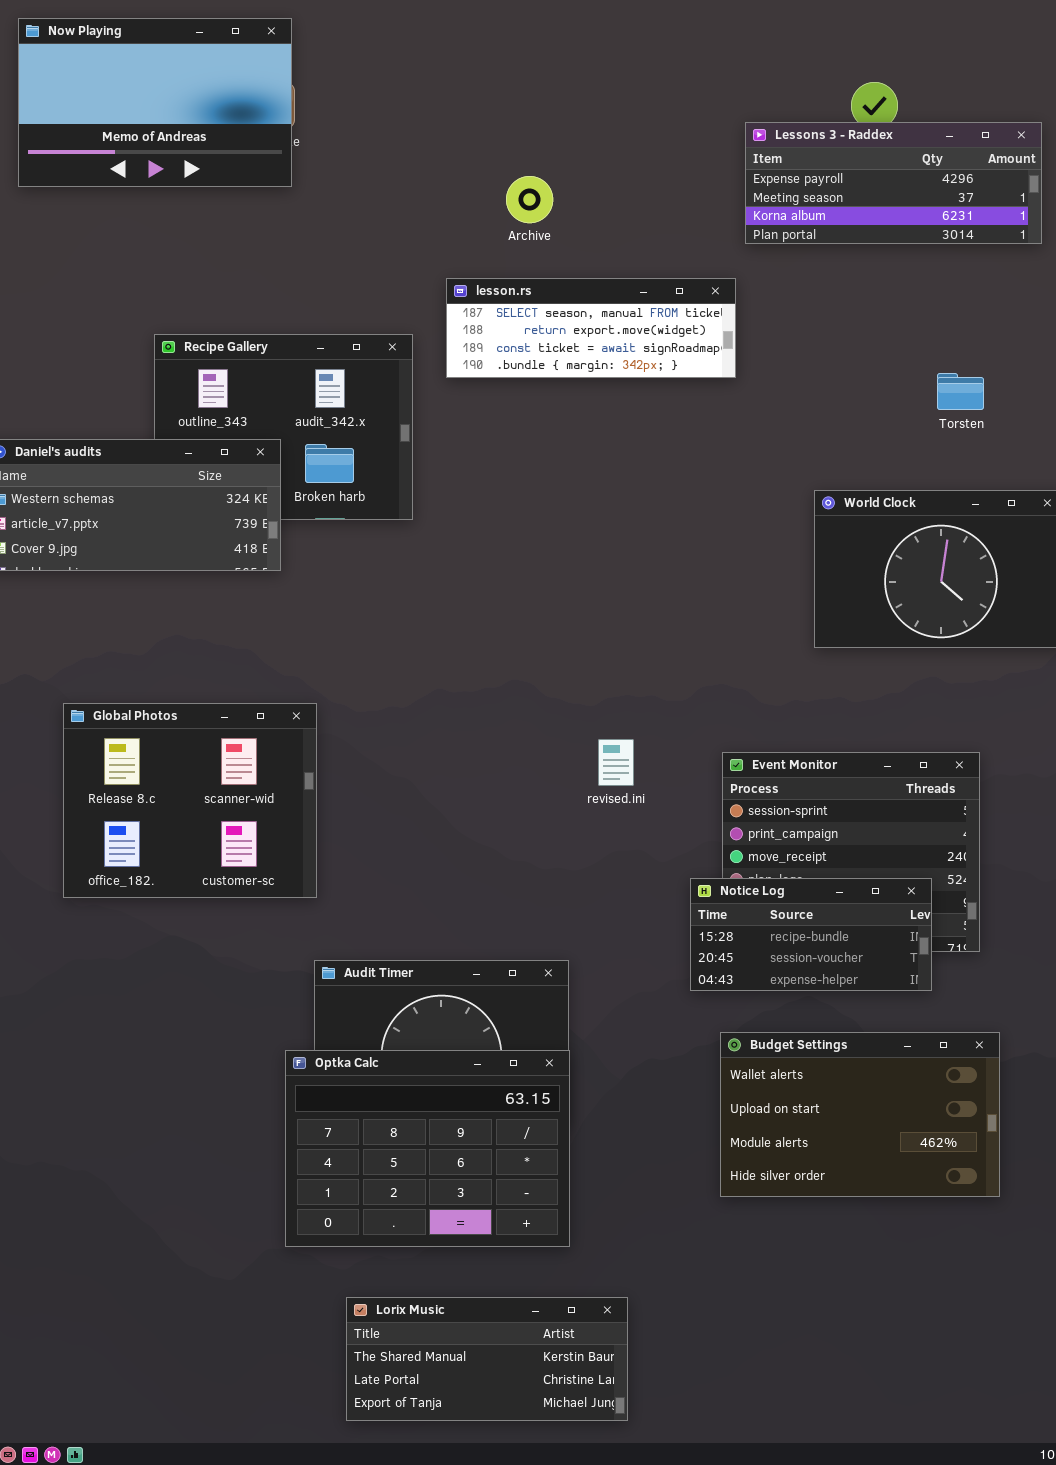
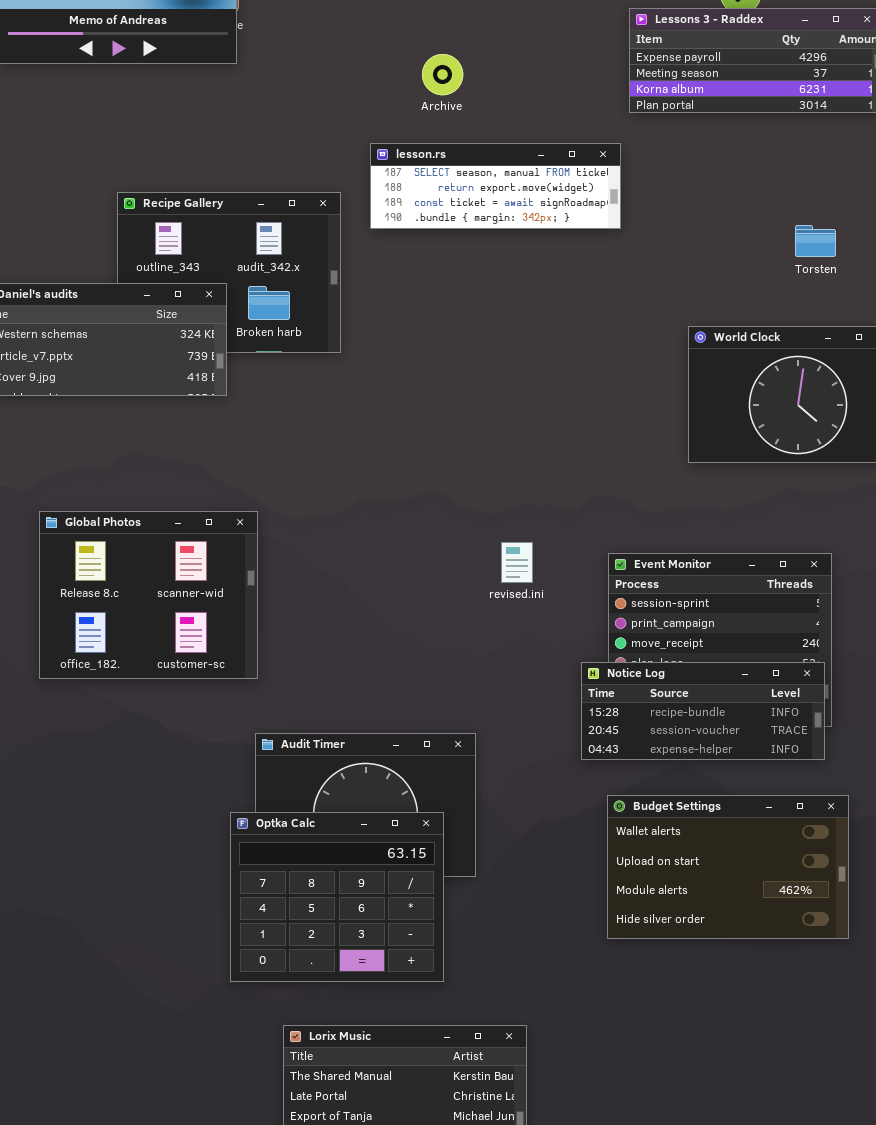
Notice Log: [690,878,932,991] -> [581,662,825,760], resized
Optka Calc: [285,1050,570,1247] -> [230,812,444,982], resized

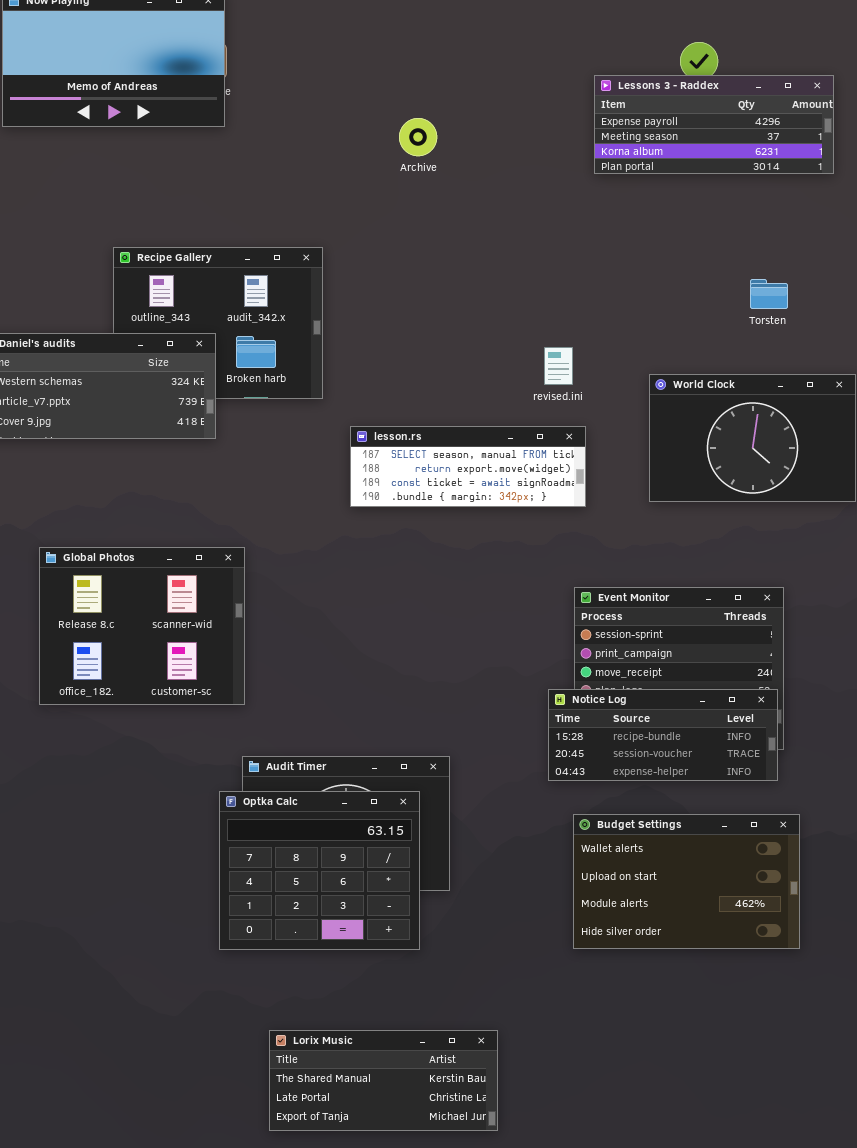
lesson.rs: [370,143,621,229] -> [350,426,586,507], moved
revised.ini: [501,542,533,583] -> [544,347,573,385], moved
Optka Calc: [230,812,444,982] -> [219,791,420,950], moved

